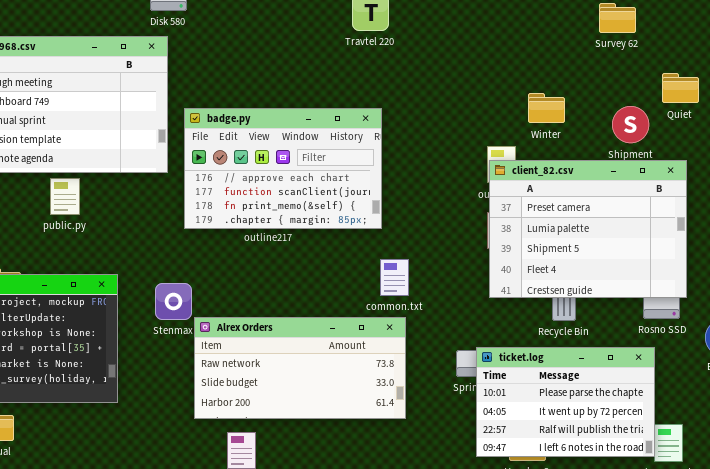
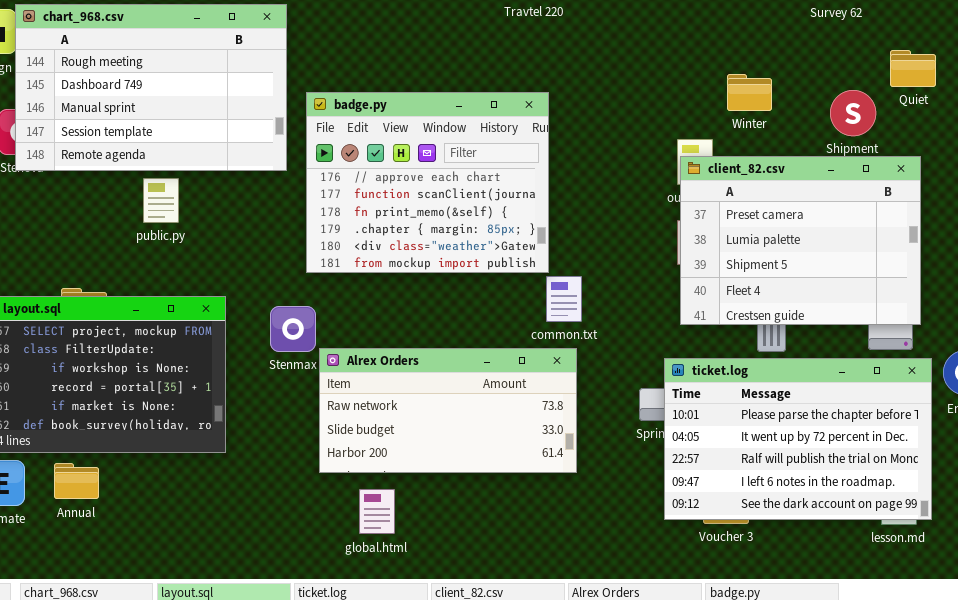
badge.py: [184,108,382,229] -> [306,92,549,273], resized
ticket.log: [476,347,655,457] -> [664,358,932,520], resized

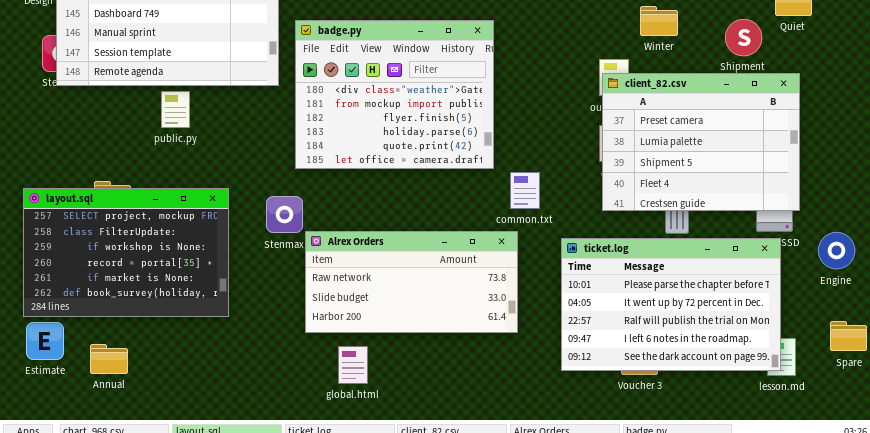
badge.py: [306,92,549,273] -> [295,20,494,169], scrolled down 4 rows
common.txt: [546,276,582,322] -> [510,172,540,209], moved
ticket.log: [664,358,932,520] -> [561,238,781,371], moved
Annual: [54,463,99,499] -> [90,344,128,374], moved

